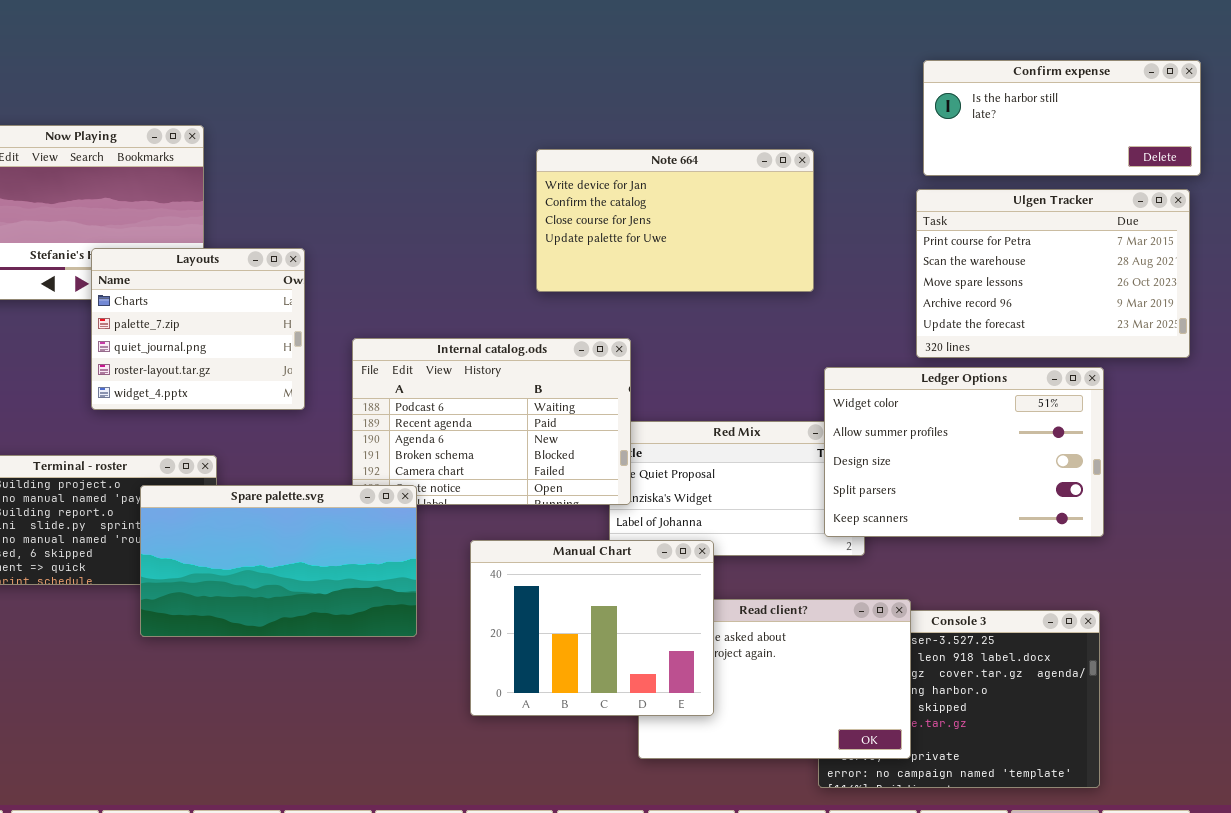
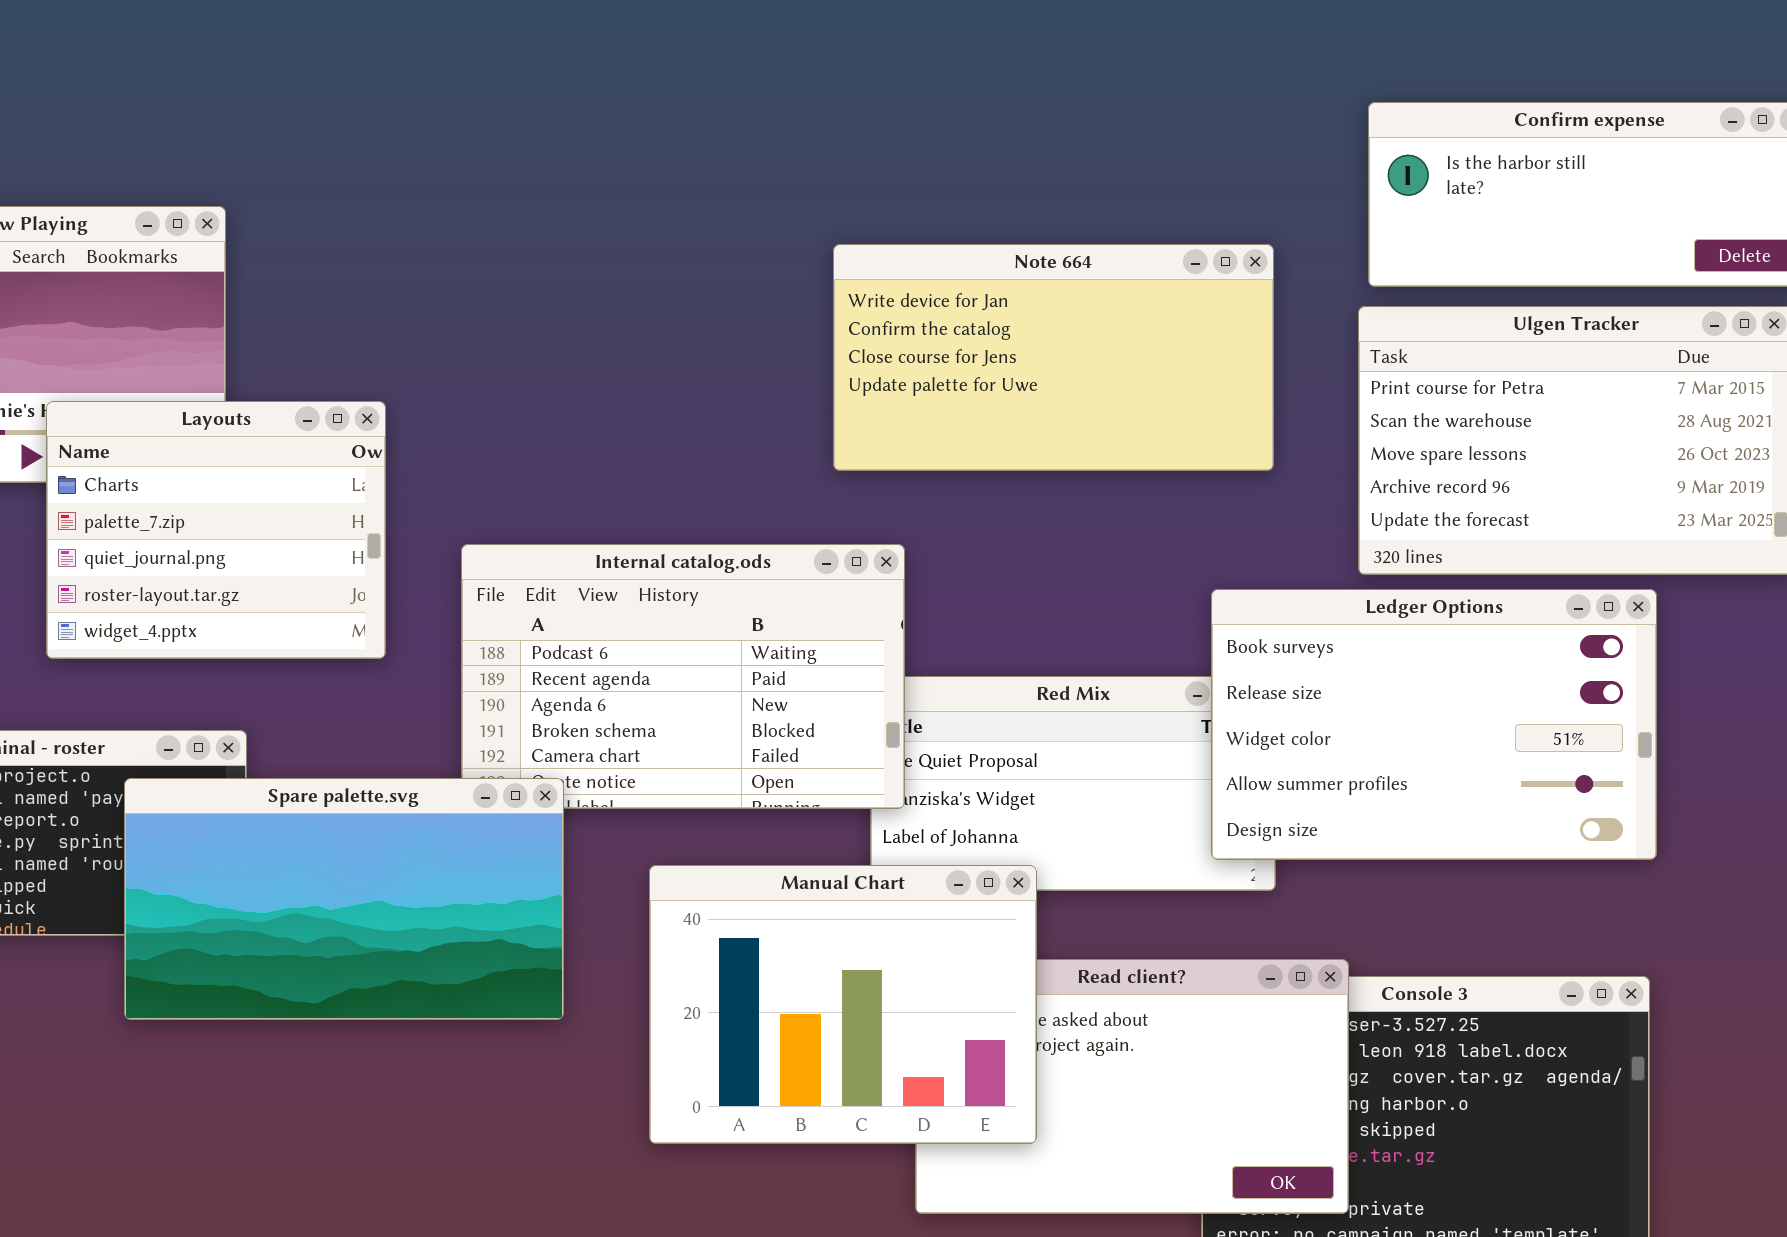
Note 664: [536,149,814,292] -> [833,244,1274,471], moved
Ledger Options: [824,367,1104,537] -> [1211,589,1657,860], scrolled up 2 rows

